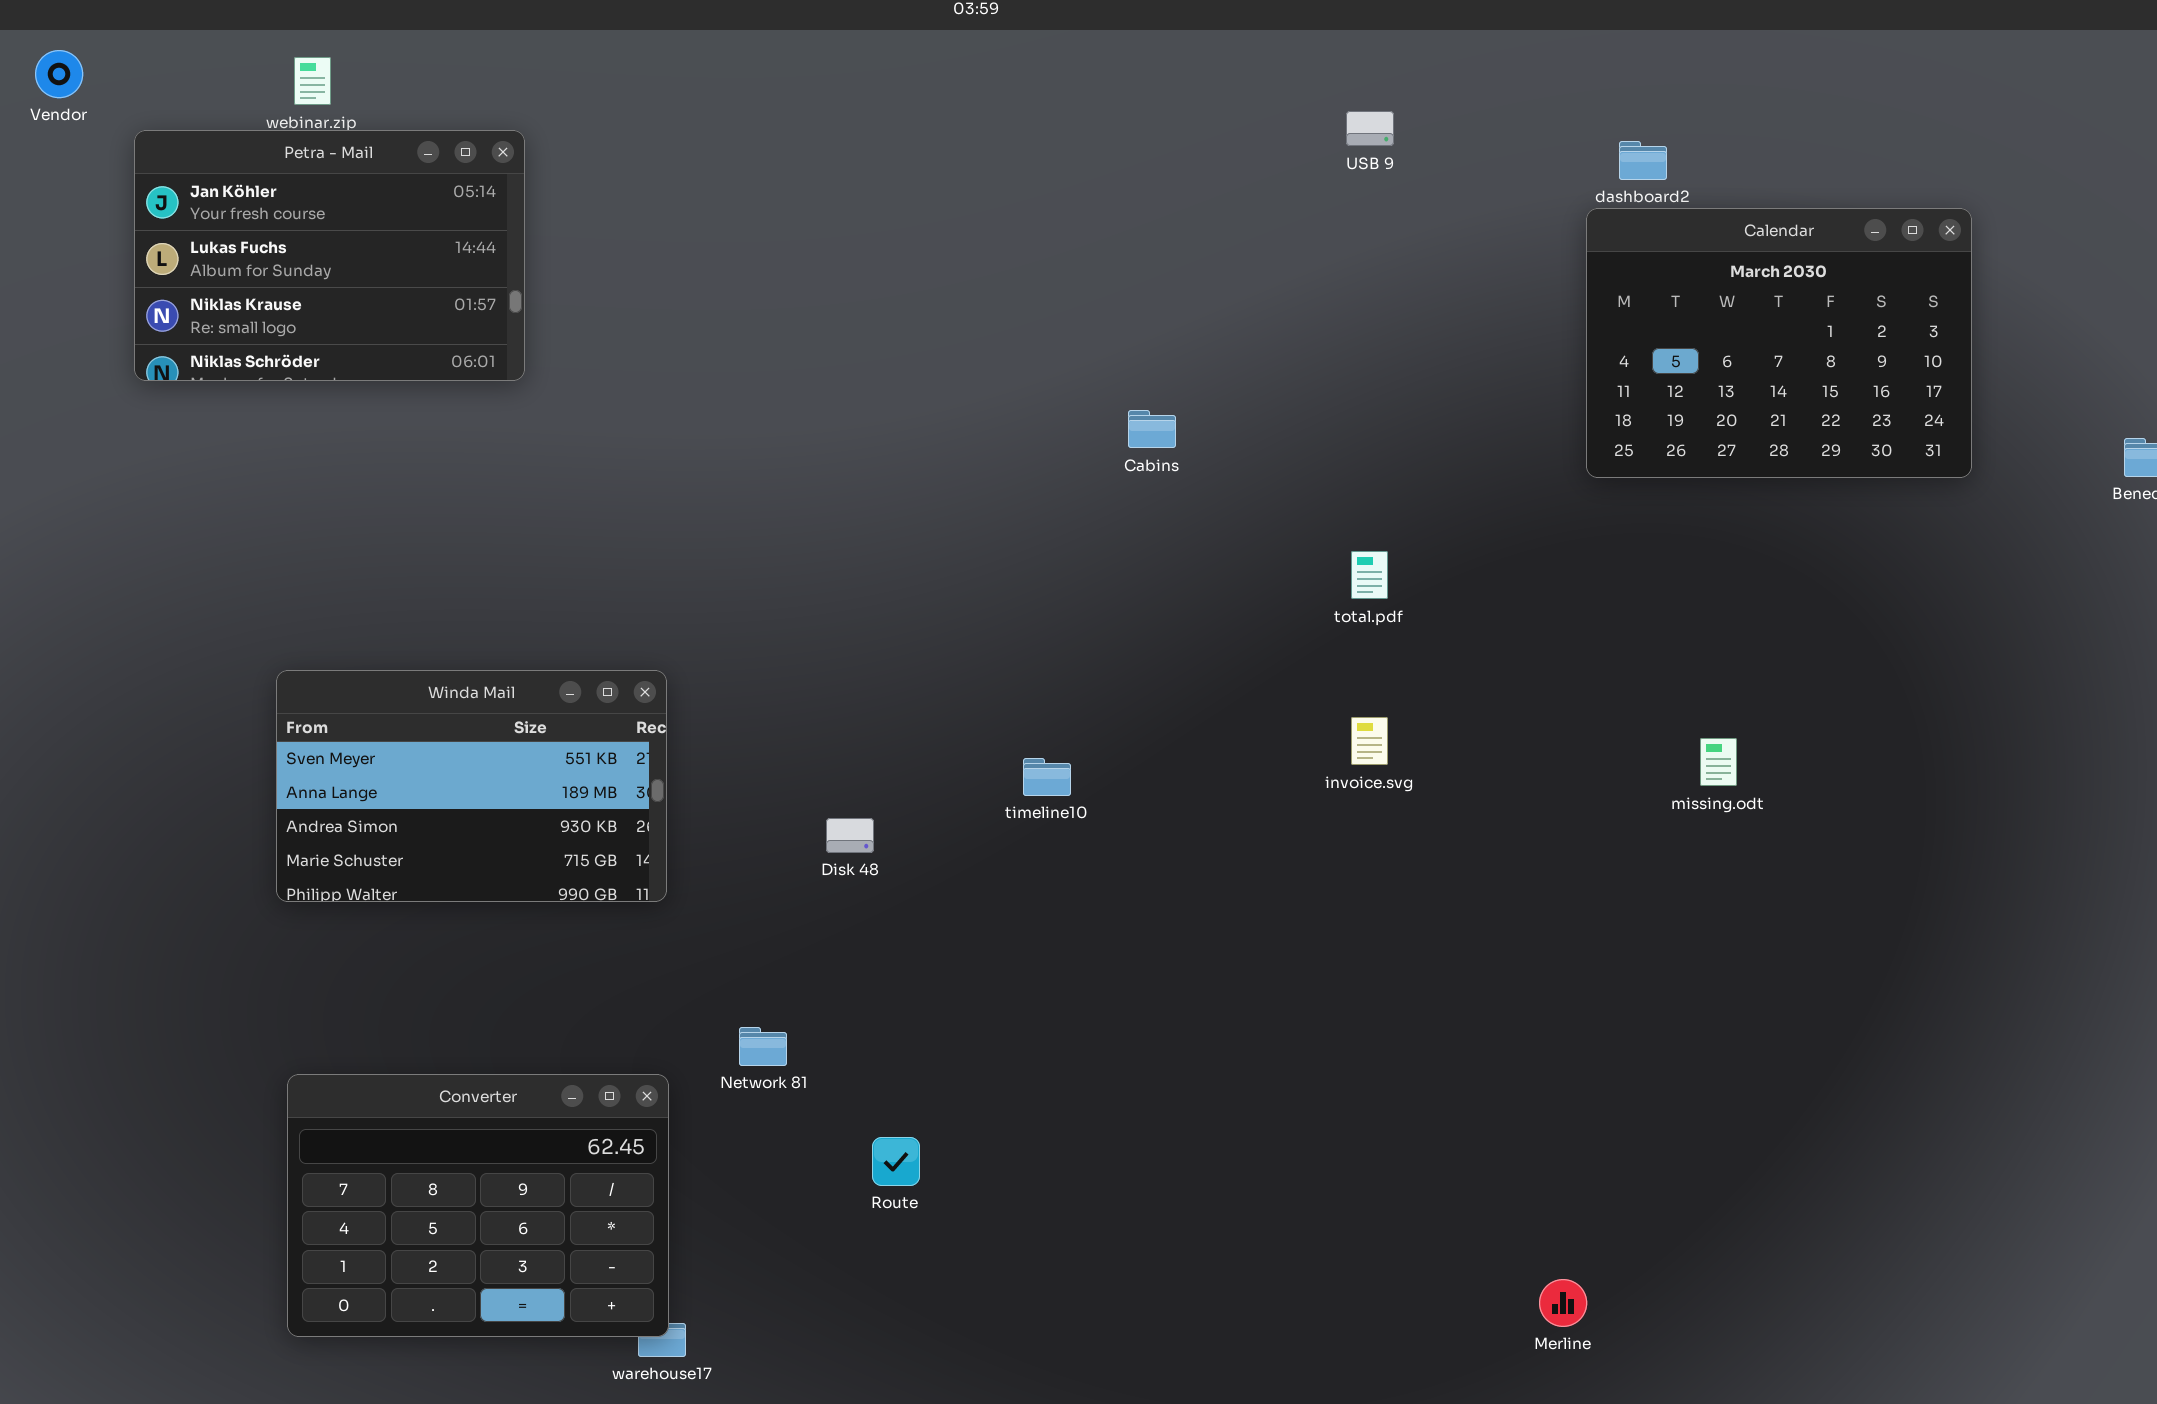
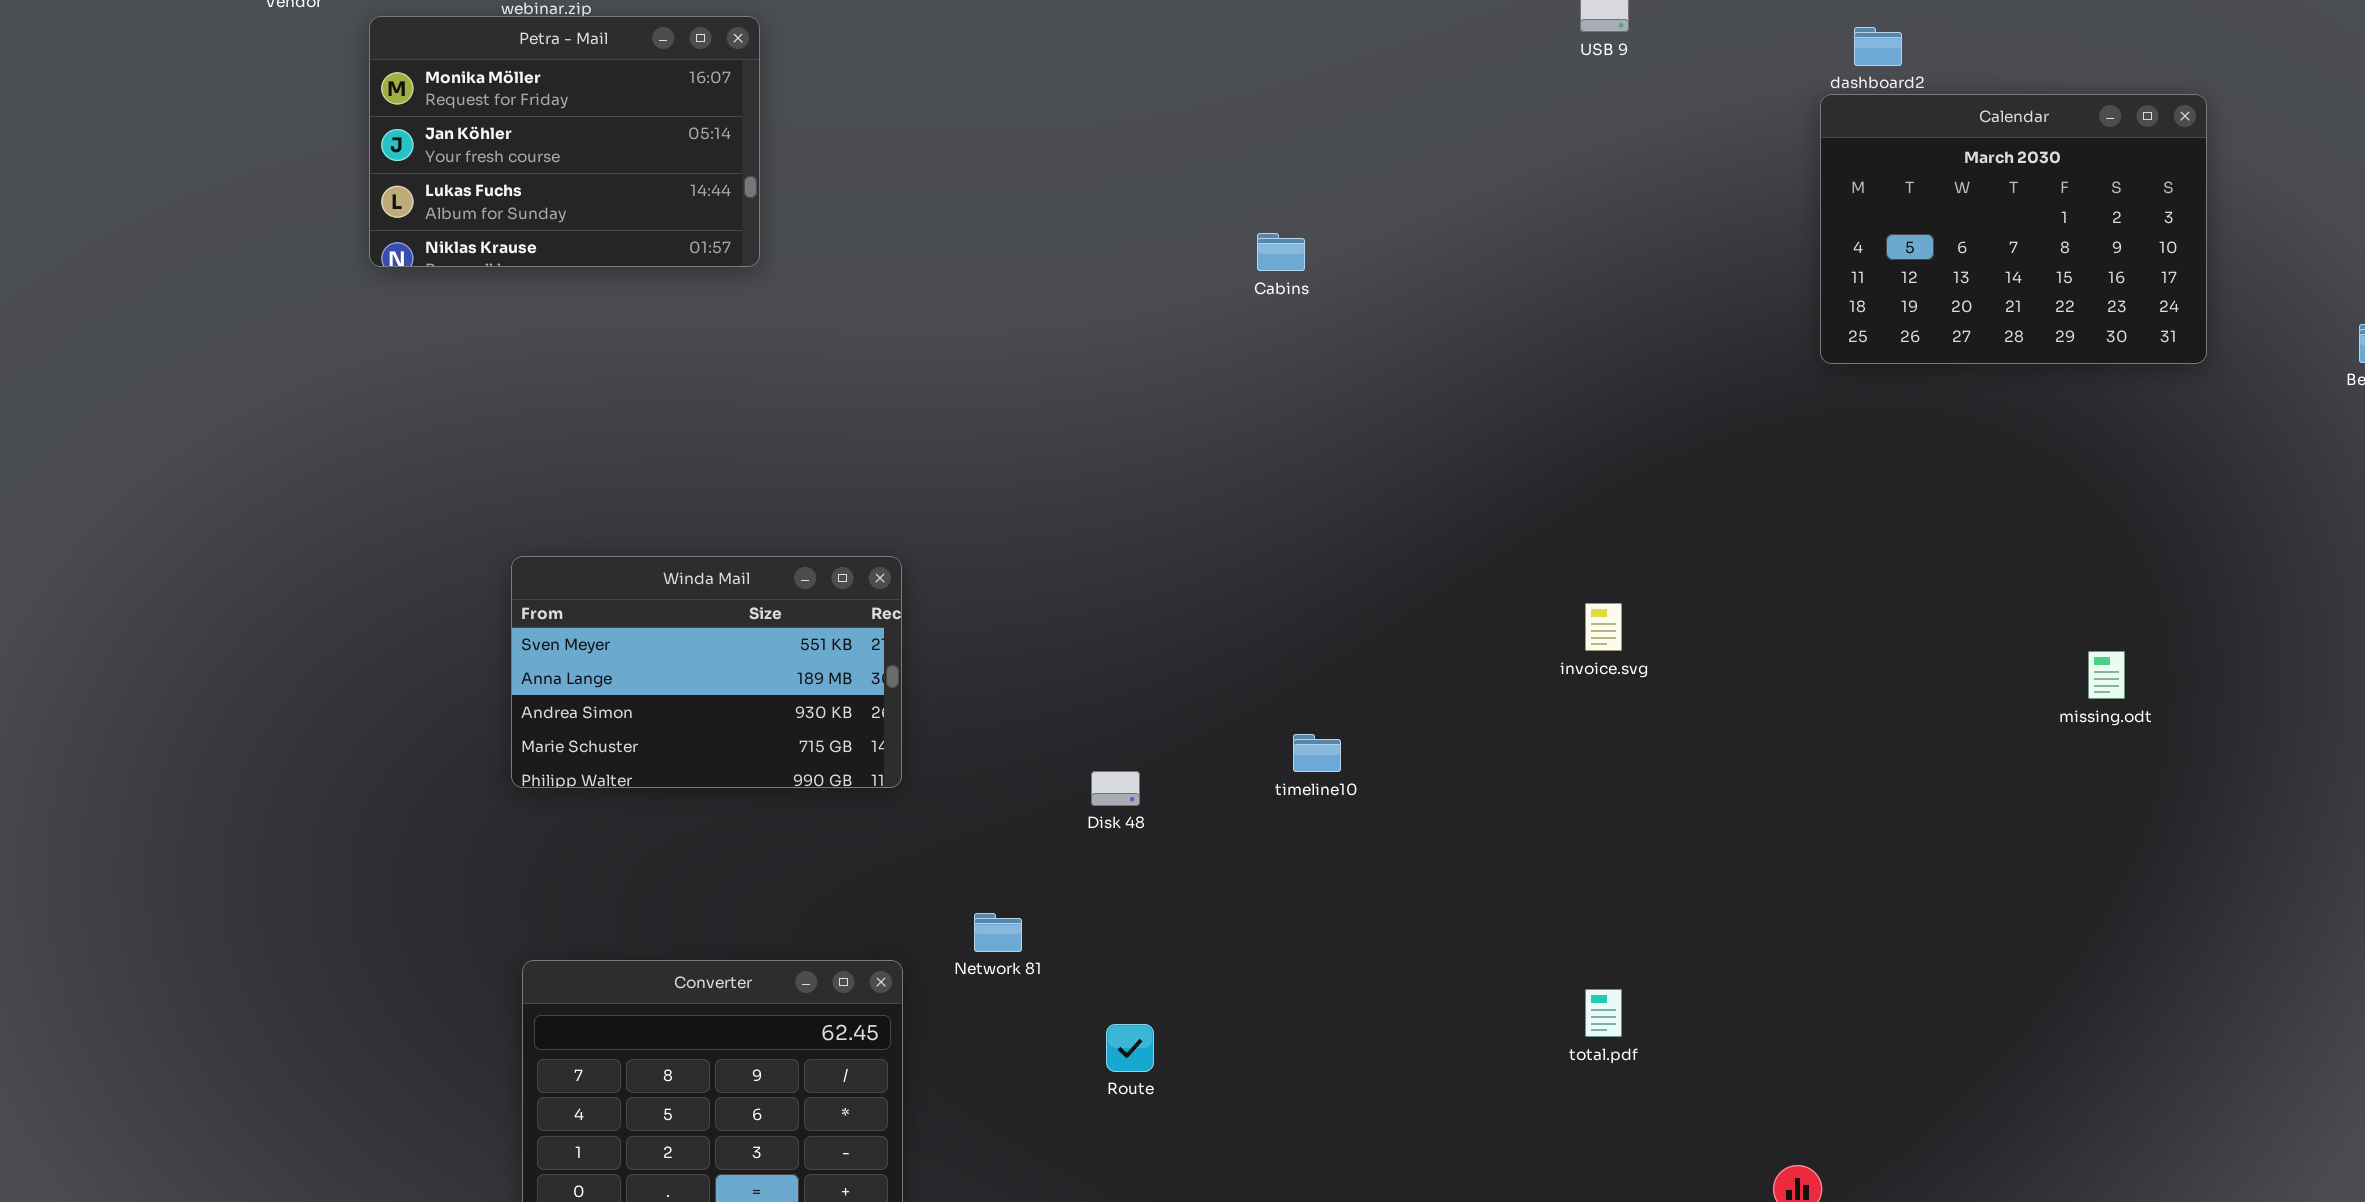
Petra - Mail: [134,130,525,381] -> [369,16,760,267], scrolled up 1 row
Cabins: [1128,410,1176,448] -> [1257,233,1305,271], moved
total.pdf: [1351,551,1388,599] -> [1585,989,1622,1037], moved
missing.odt: [1700,738,1737,786] -> [2088,651,2125,699], moved
timeline10: [1023,758,1071,796] -> [1293,734,1341,772], moved
Disk 48: [826,818,874,853] -> [1091,771,1140,806], moved

